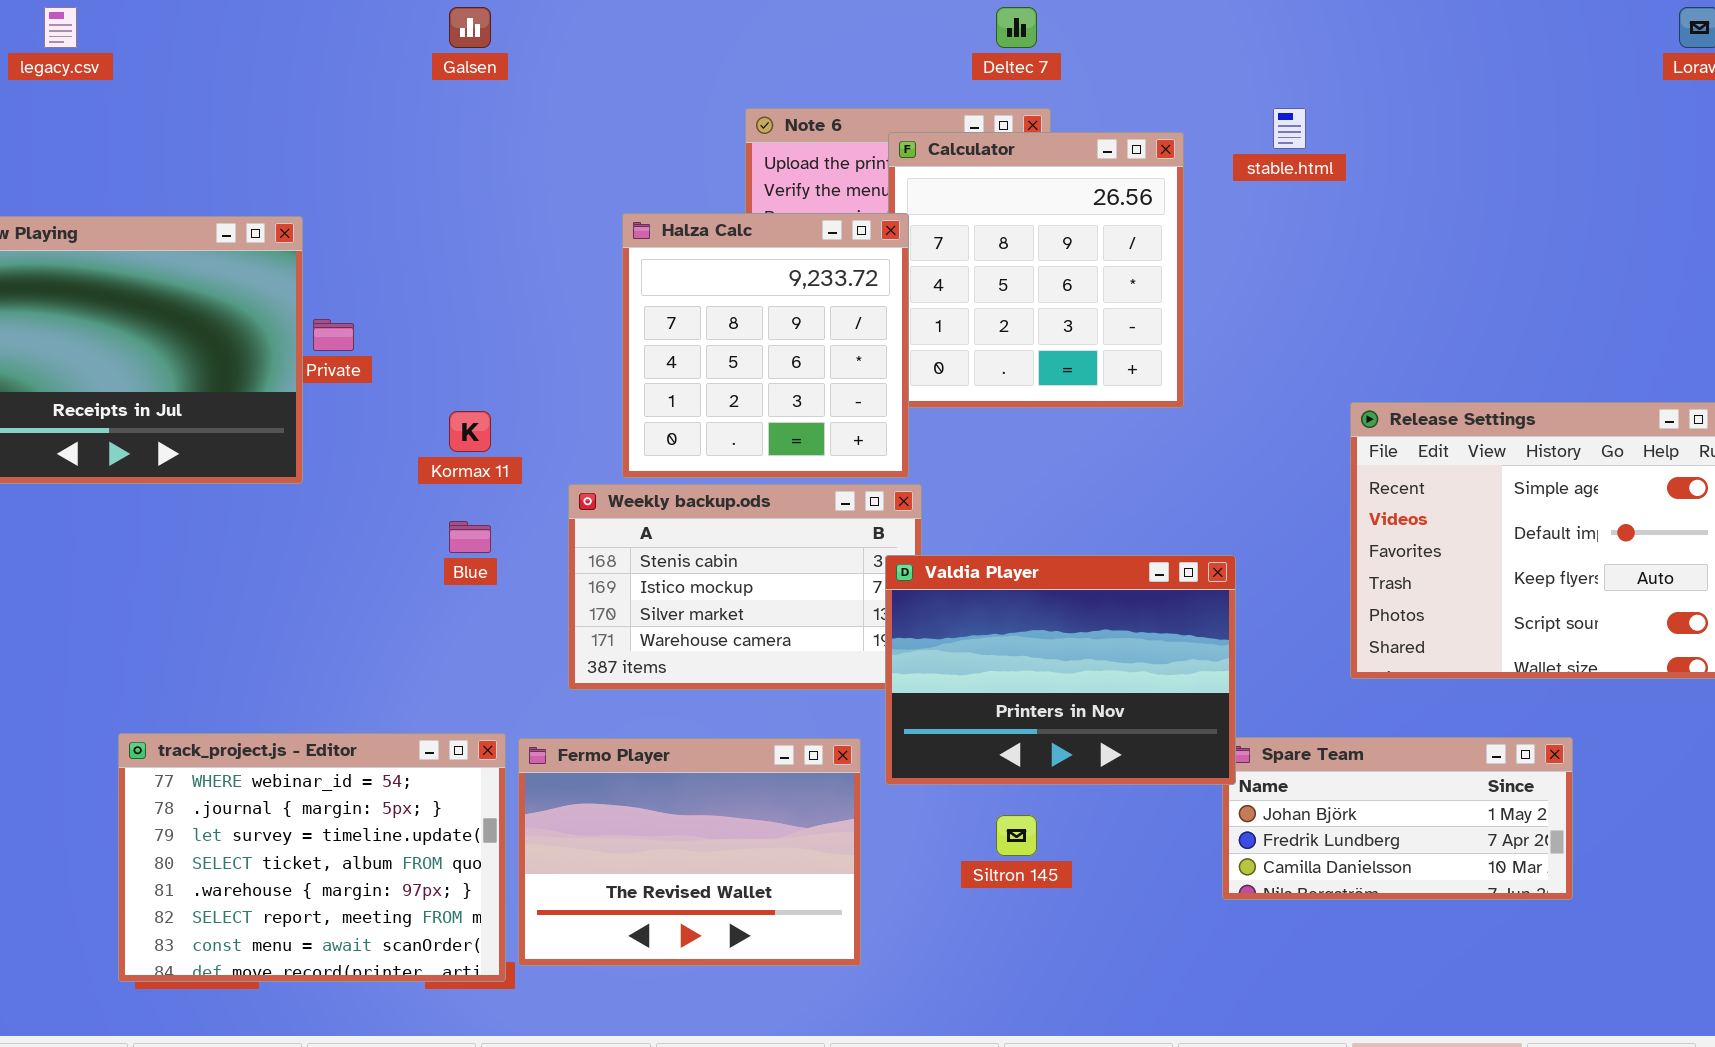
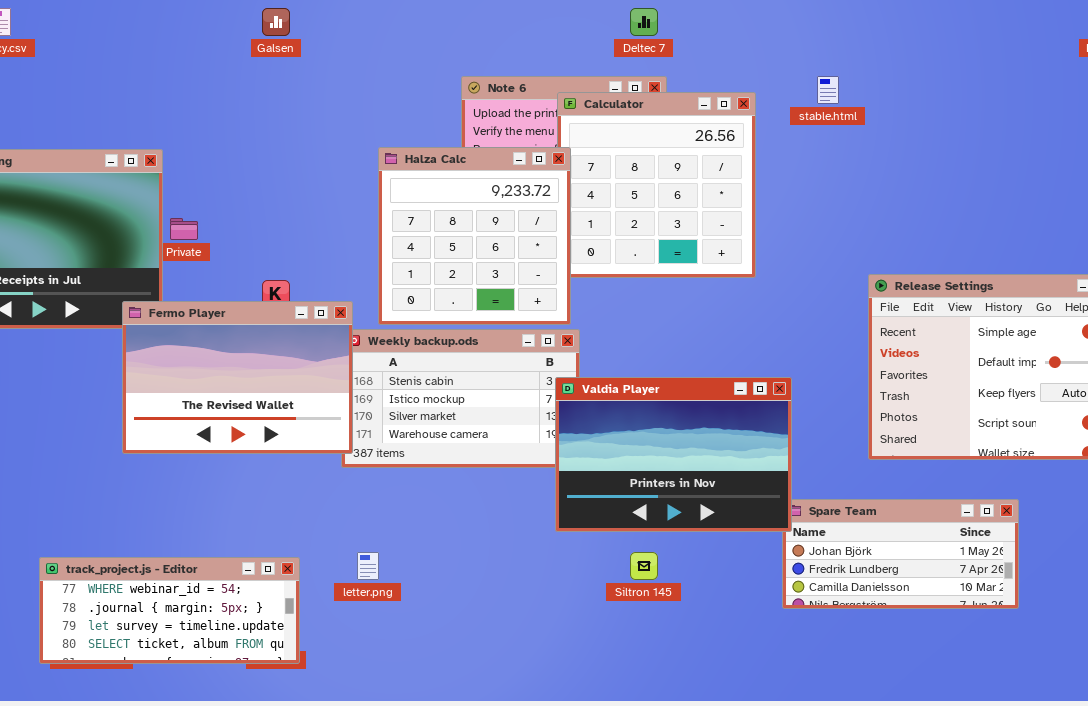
track_project.js - Editor: [118,733,506,982] -> [39,557,300,664], resized
Fermo Player: [518,738,861,966] -> [122,301,353,454], moved

